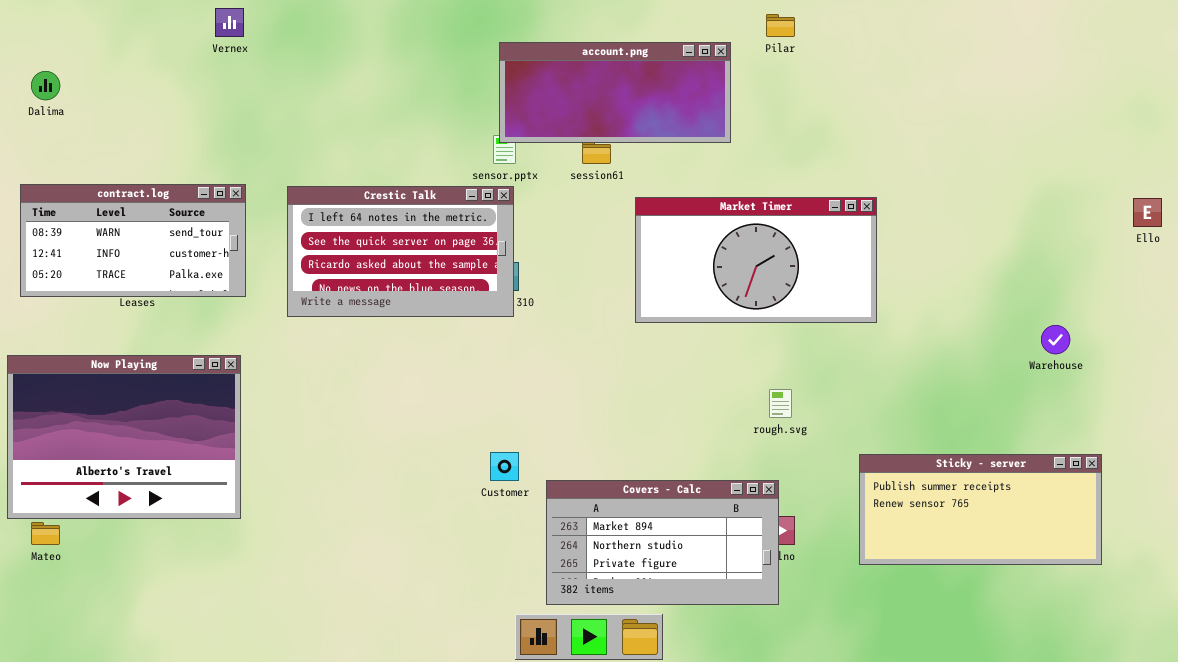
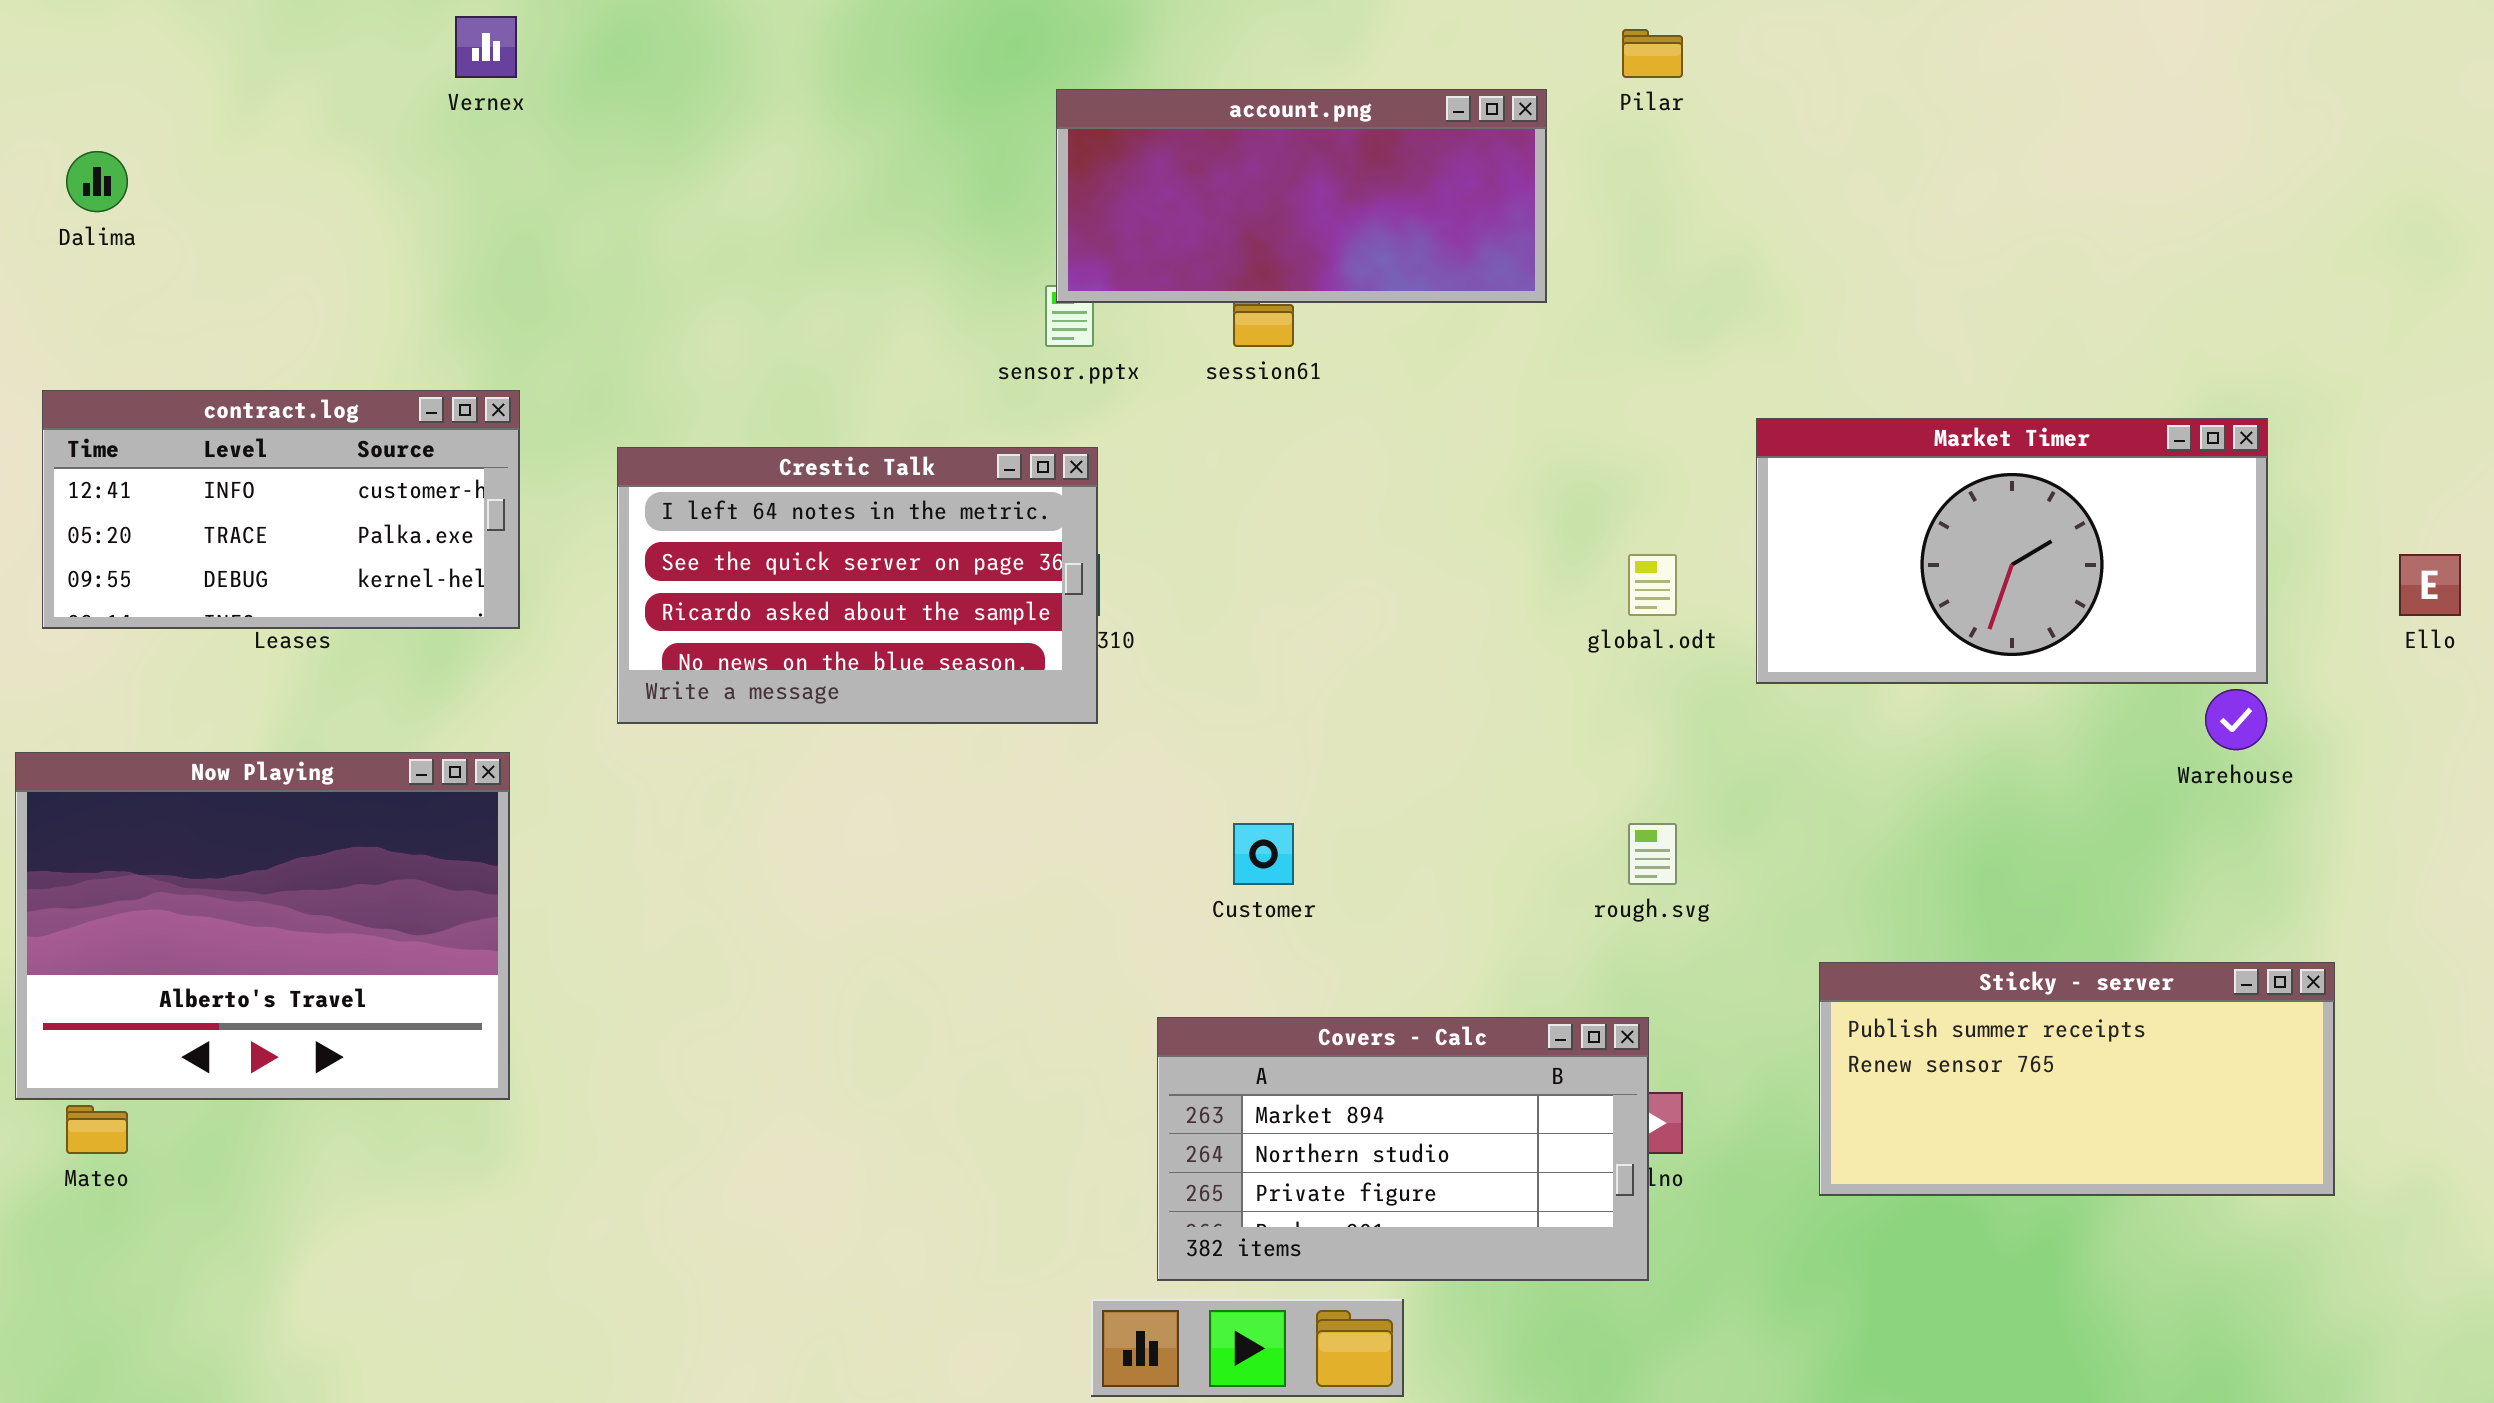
contract.log: [20,184,246,297] -> [42,390,520,629], scrolled down 1 row
Crestic Talk: [287,186,514,317] -> [617,447,1098,724], moved
Market Timer: [635,197,877,323] -> [1756,418,2268,684], moved
Ello: [1133,198,1162,227] -> [2399,554,2461,616], moved
Customer: [490,452,519,481] -> [1233,823,1294,885], moved

